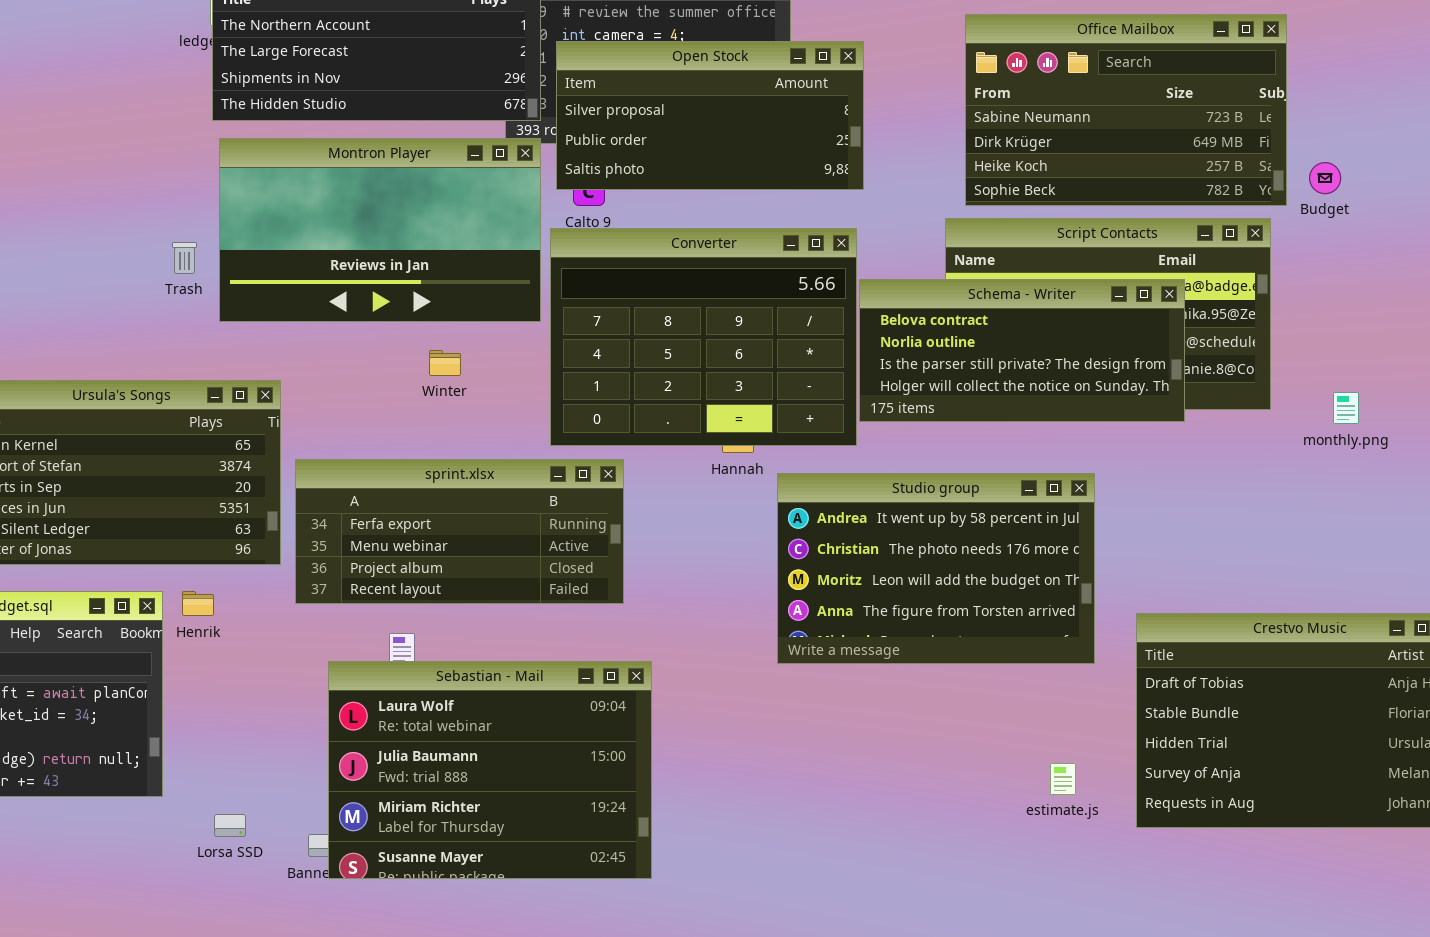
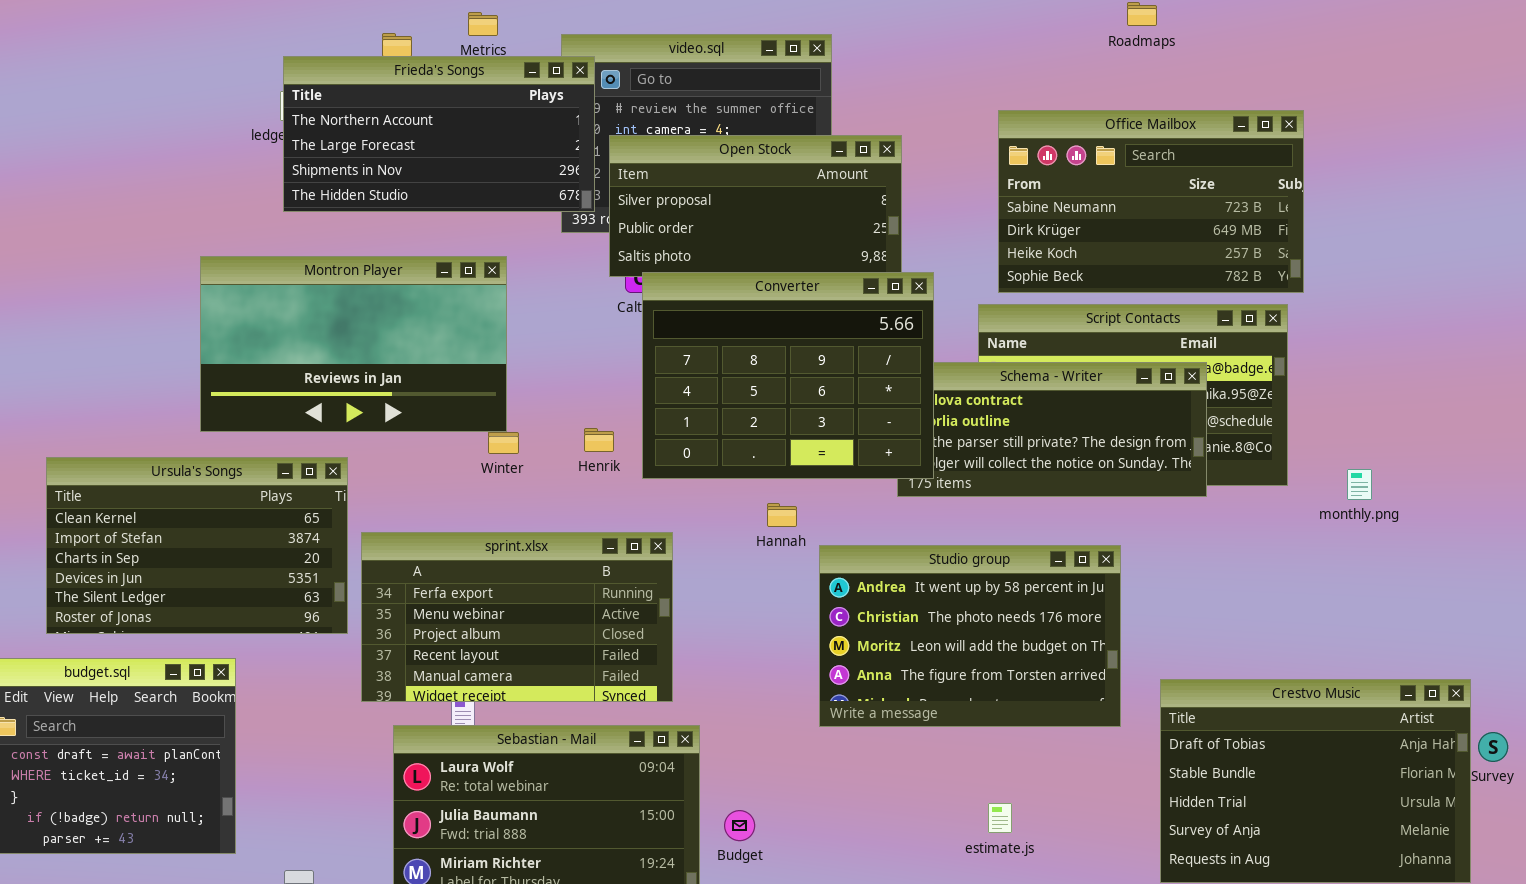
Montron Player: [219,138,541,322] -> [200,256,507,432], moved
Budget: [1309,162,1341,194] -> [724,810,755,841], moved
Converter: [550,228,857,446] -> [642,272,934,479], moved
sprint.xlsx: [295,459,624,604] -> [361,532,673,702], resized
Henrik: [182,591,214,616] -> [584,428,614,452], moved
estimate.js: [1050,763,1076,795] -> [988,803,1012,833], moved

